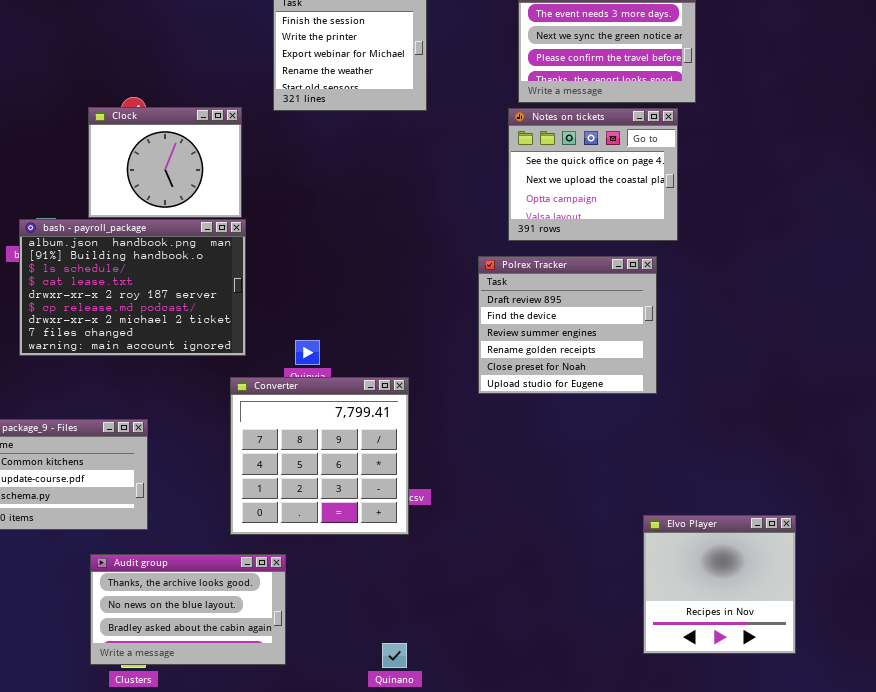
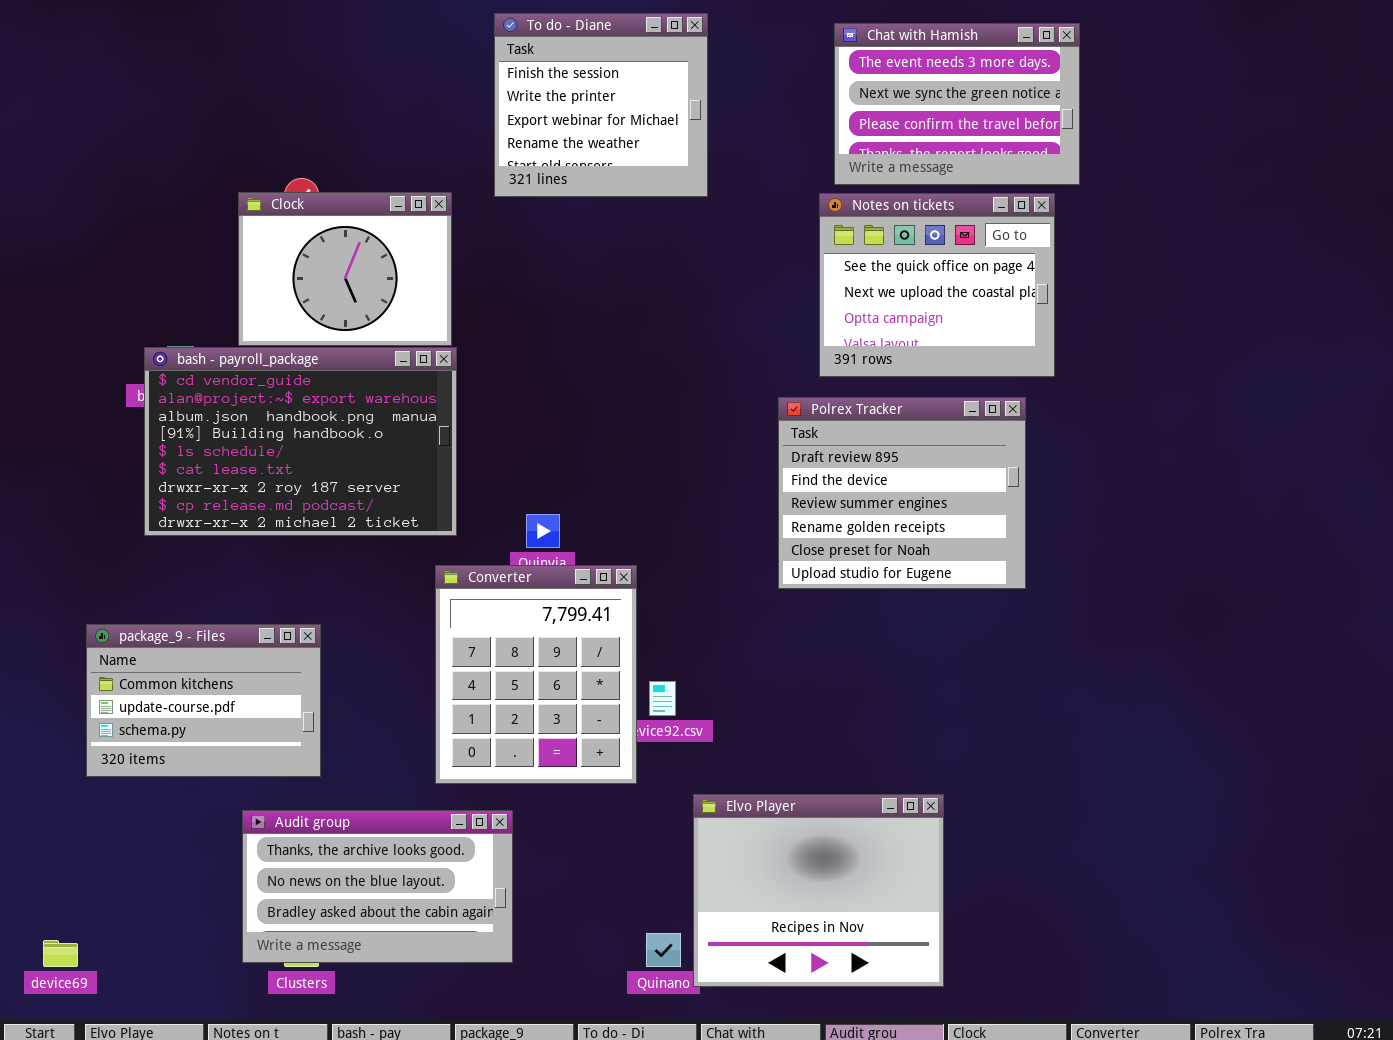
bash - payroll_package: [19,219,246,356] -> [144,347,457,536], scrolled up 2 rows
Converter: [230,377,409,535] -> [435,565,637,784], resized
Elvo Player: [643,515,796,654] -> [693,794,944,987], moved, resized

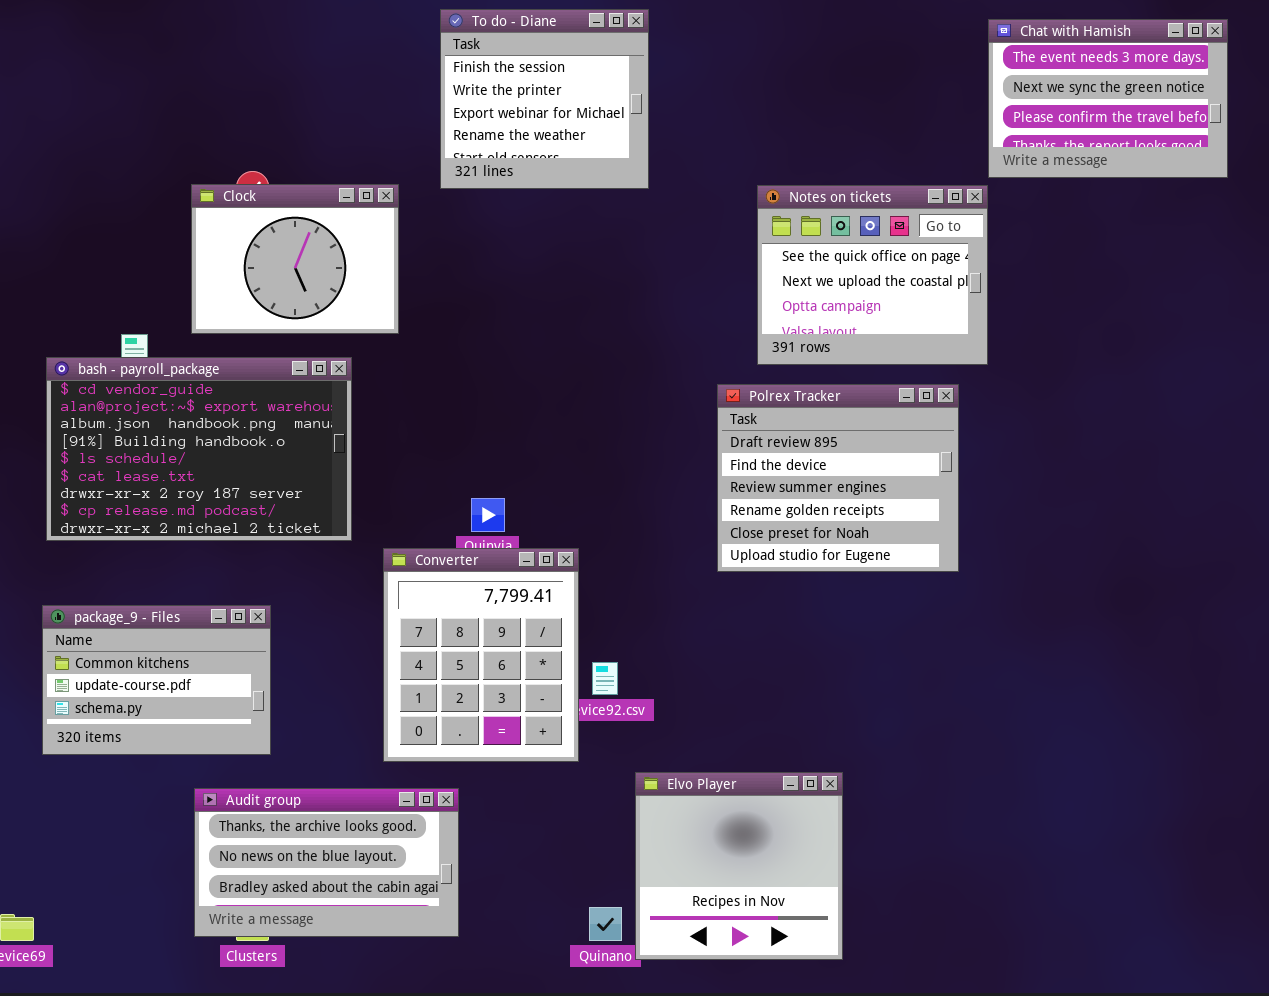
Chat with Hamish: [834,23,1080,185] -> [988,19,1228,178], moved
bash - payroll_package: [144,347,457,536] -> [46,357,352,541], moved
Elvo Player: [693,794,944,987] -> [635,772,843,960], resized

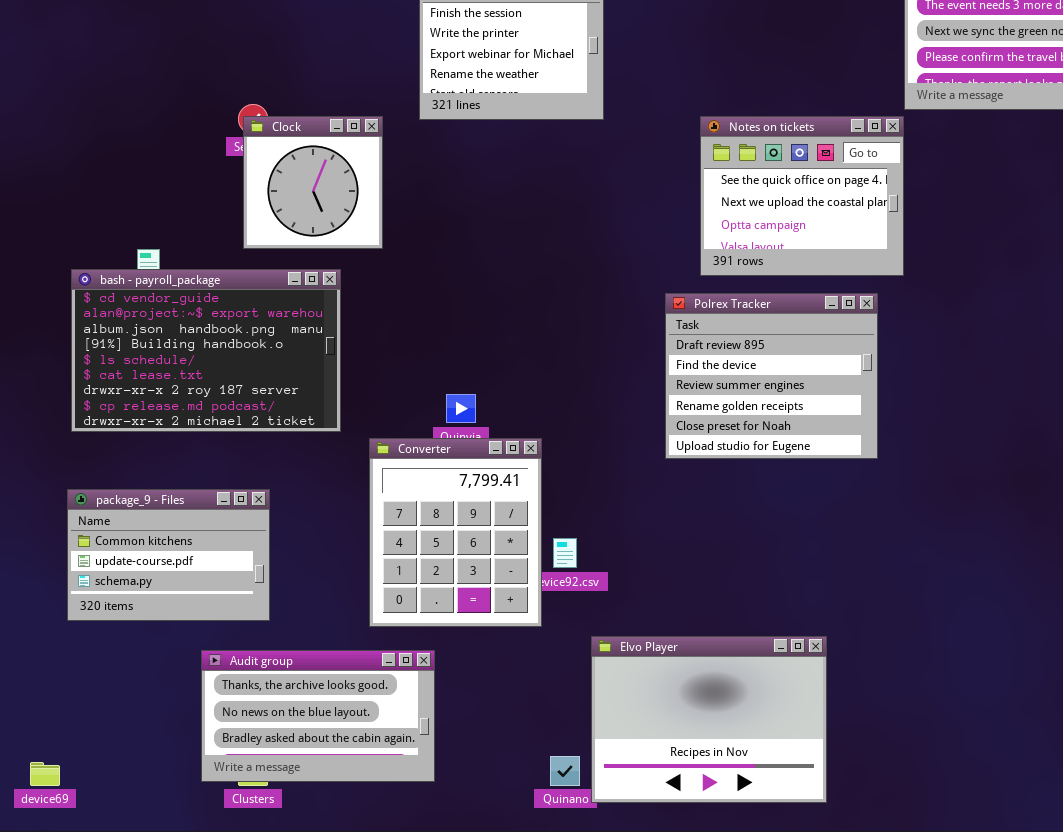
Clock: [191,184,399,334] -> [243,116,383,249], resized
Elvo Player: [635,772,843,960] -> [591,636,827,803], resized

